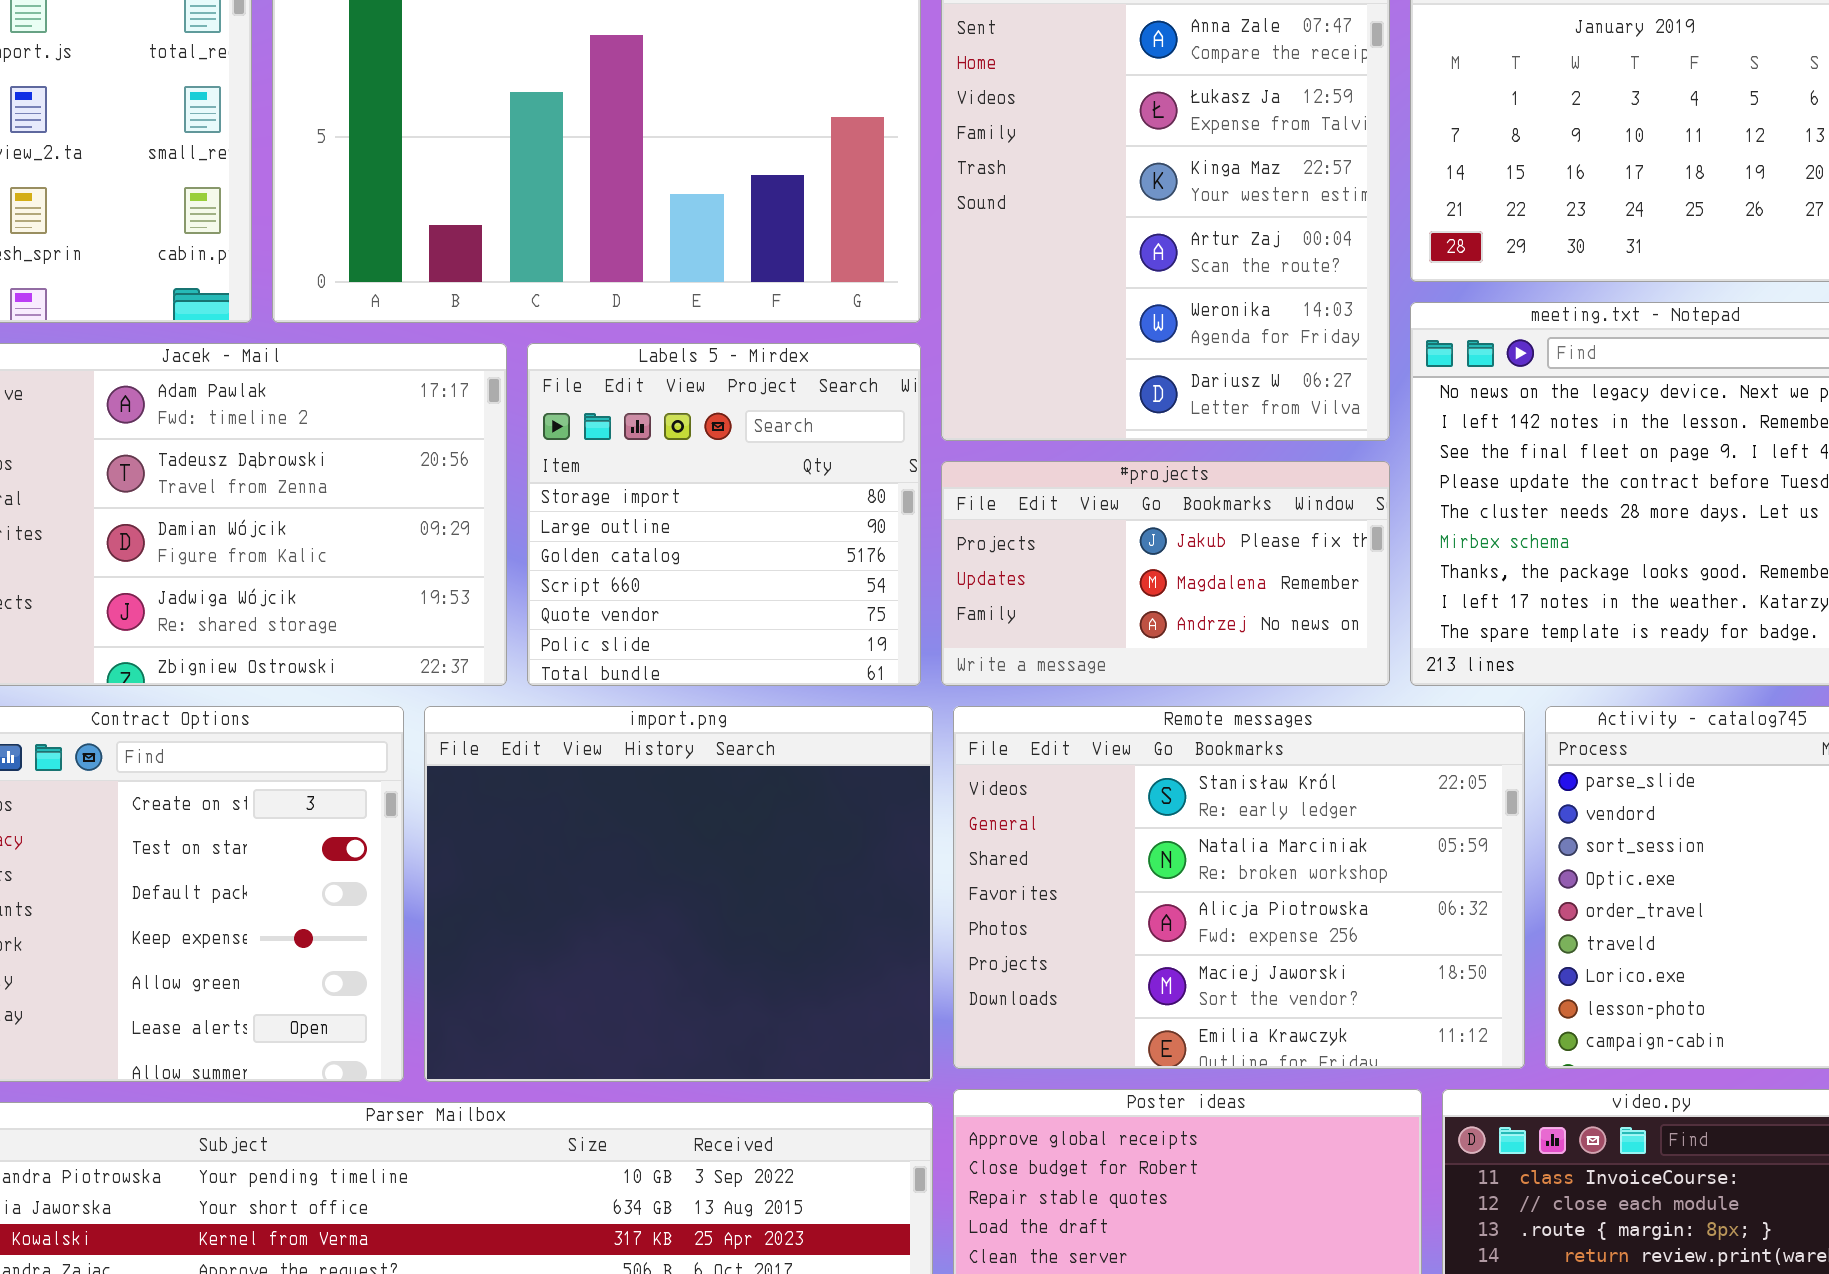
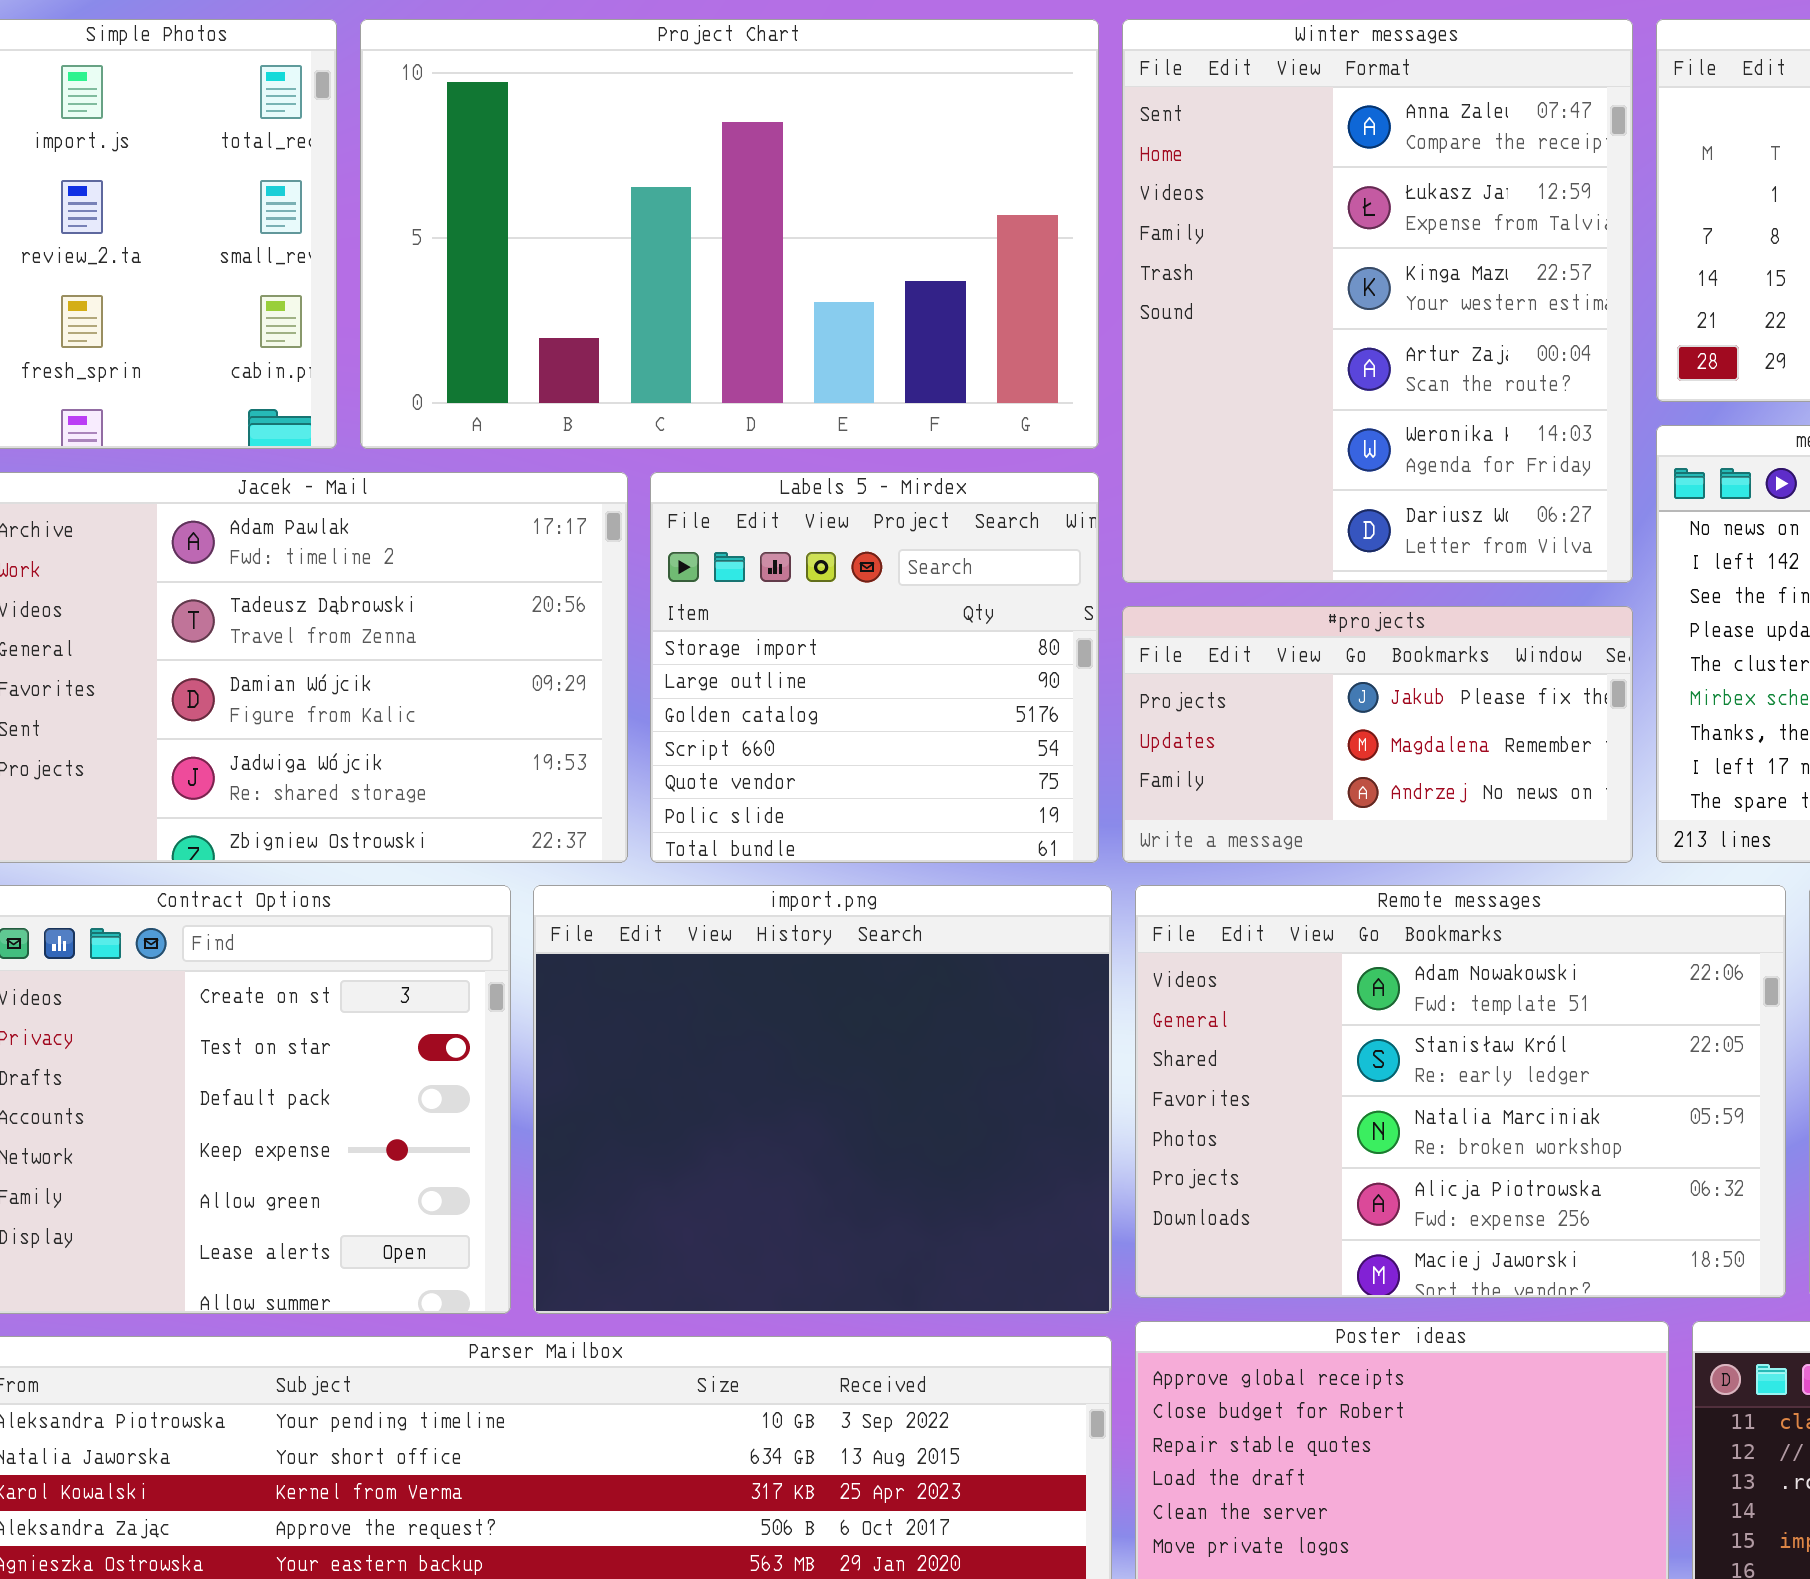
Remote messages: [953,706,1525,1069] -> [1135,885,1786,1298], scrolled up 1 row

